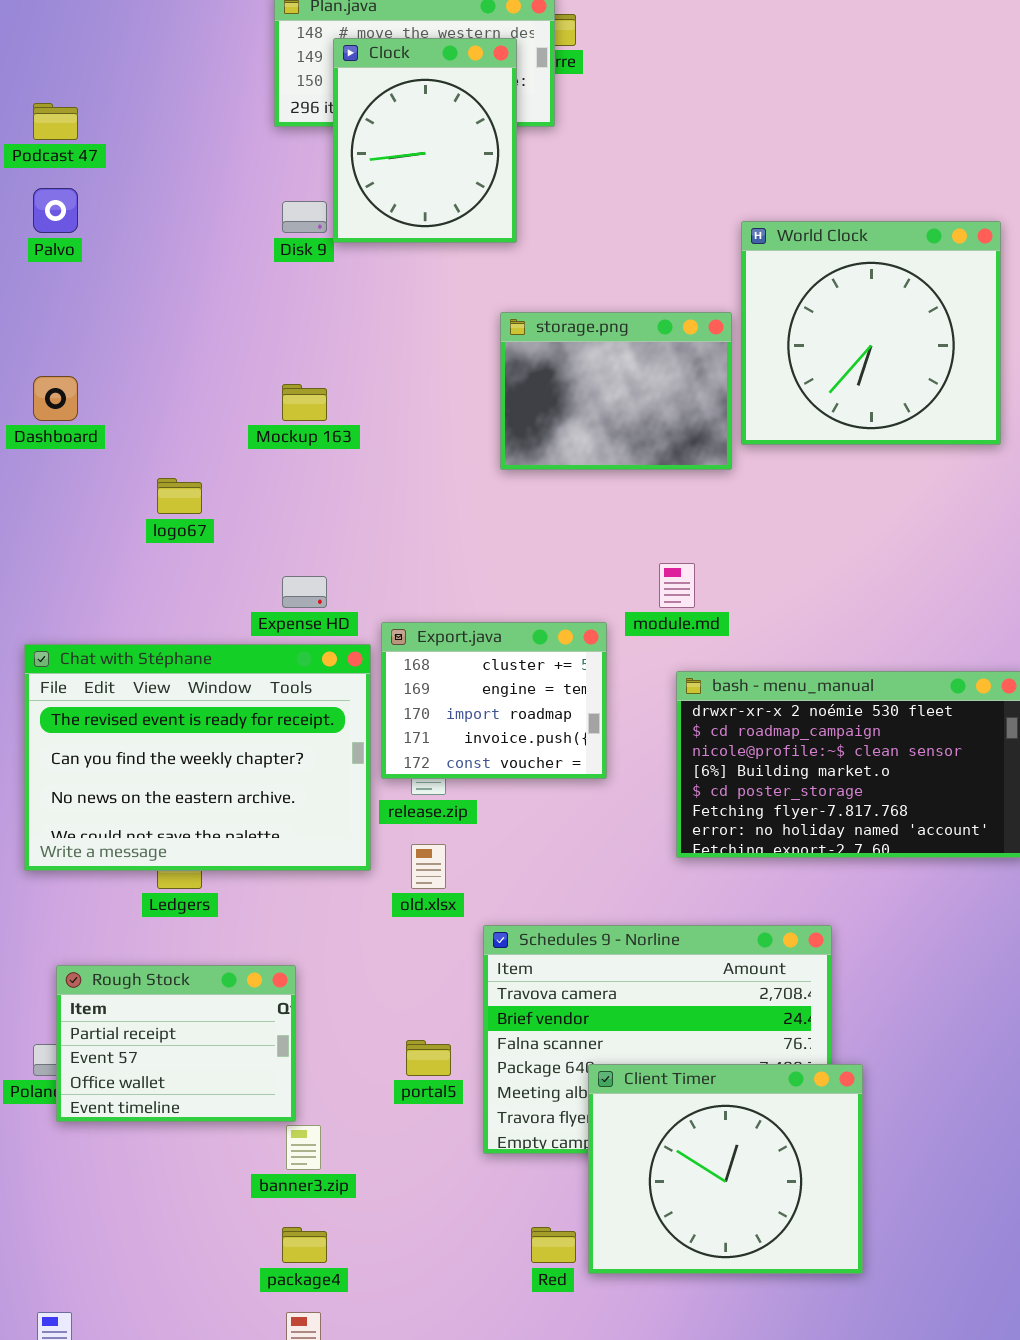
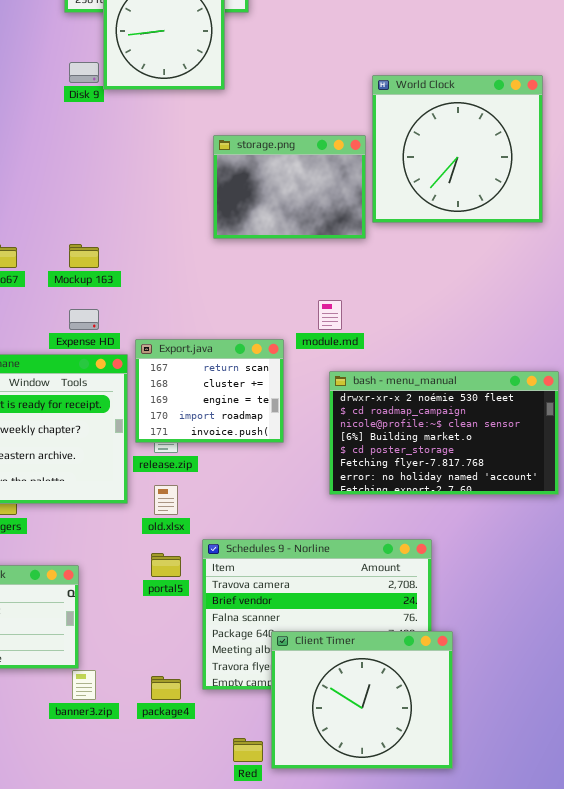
Mockup 163: [282,384,327,421] -> [69,244,99,268], moved
Export.java: [381,622,607,779] -> [135,339,284,443], scrolled up 1 row
portal5: [406,1040,451,1076] -> [151,553,181,577], moved
package4: [282,1227,327,1263] -> [151,676,181,700], moved

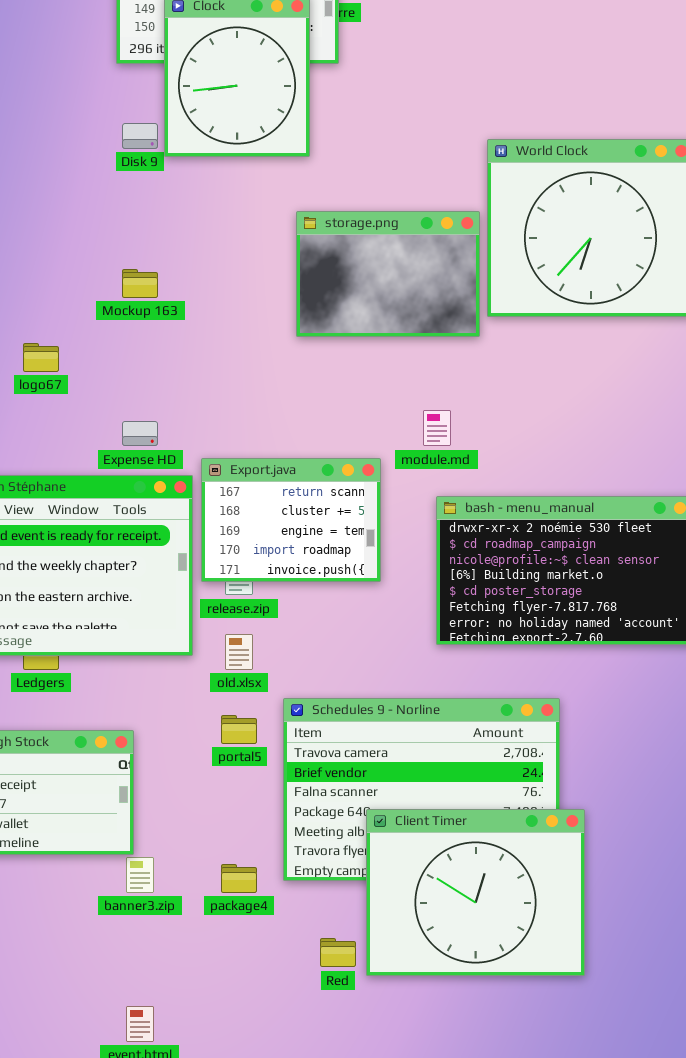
Mockup 163: [69,244,99,268] -> [122,269,158,298], moved

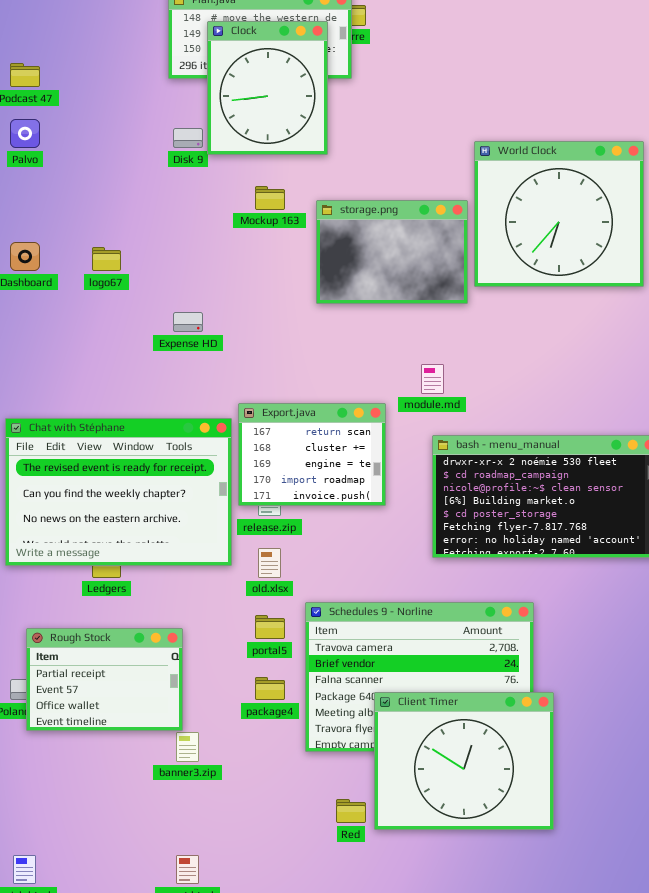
Mockup 163: [122,269,158,298] -> [255,186,285,210], moved
logo67: [23,343,59,372] -> [92,247,121,271], moved
Expense HD: [122,421,158,446] -> [173,312,203,332], moved
package4: [221,864,257,893] -> [255,677,285,700], moved

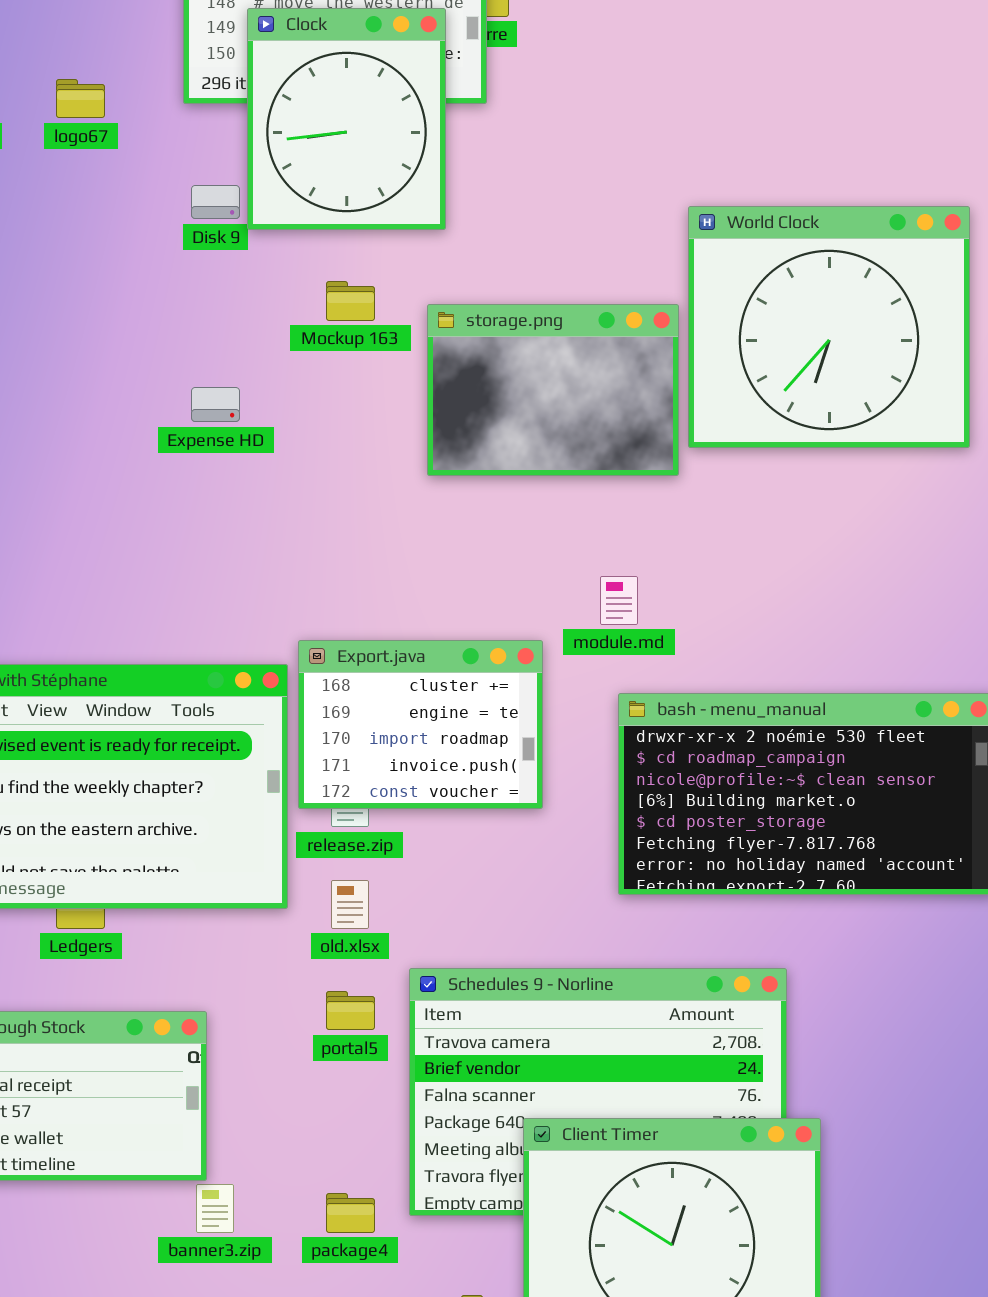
logo67: [92,247,121,271] -> [56,79,105,118], moved
Expense HD: [173,312,203,332] -> [191,387,240,422], moved
Export.java: [238,403,386,506] -> [298,640,543,809], scrolled down 1 row
package4: [255,677,285,700] -> [326,1193,375,1233], moved

